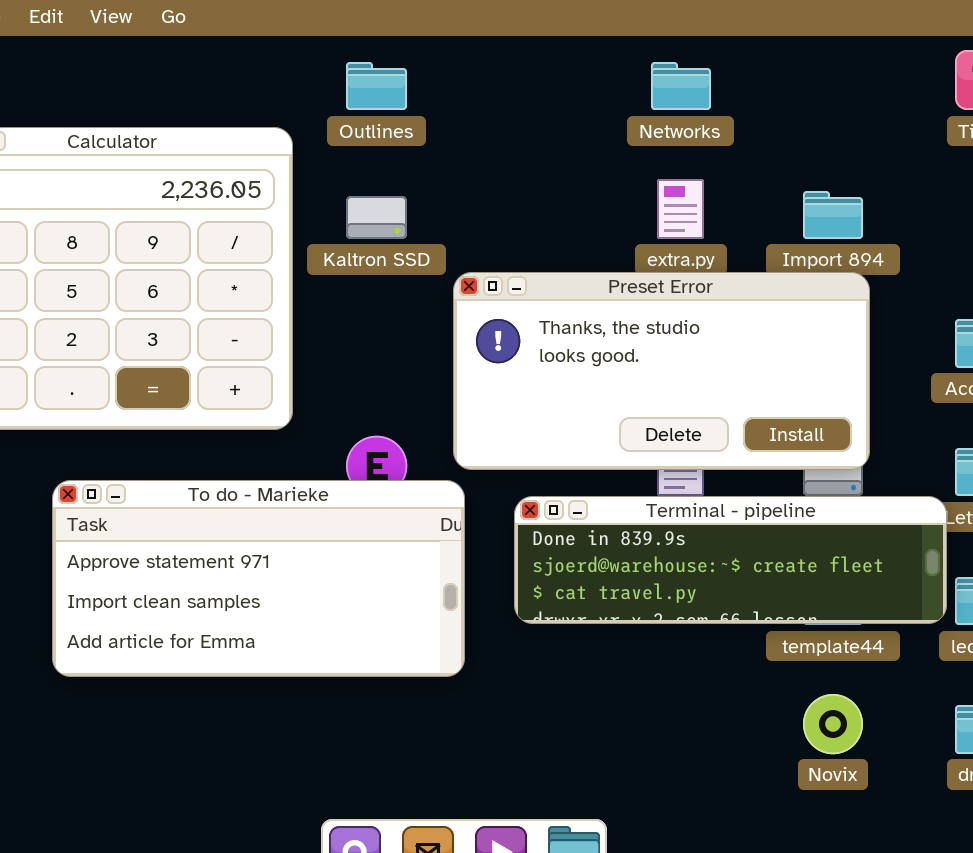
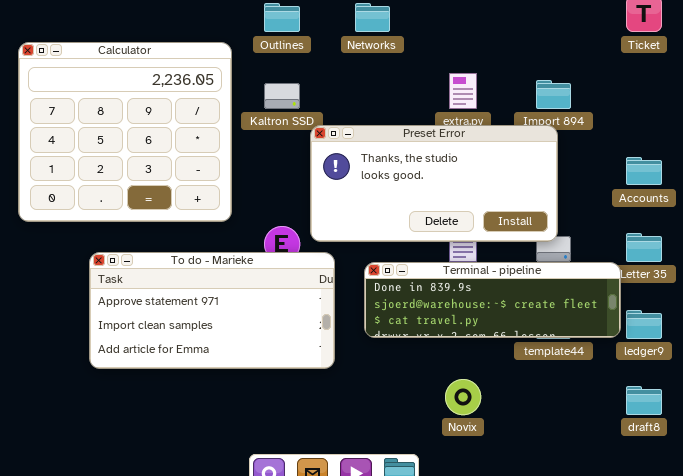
Networks: [651,62,711,110] -> [355,3,390,32], moved
Preset Error: [453,272,870,470] -> [310,125,558,242], moved
Novix: [803,694,863,754] -> [445,379,481,415], moved

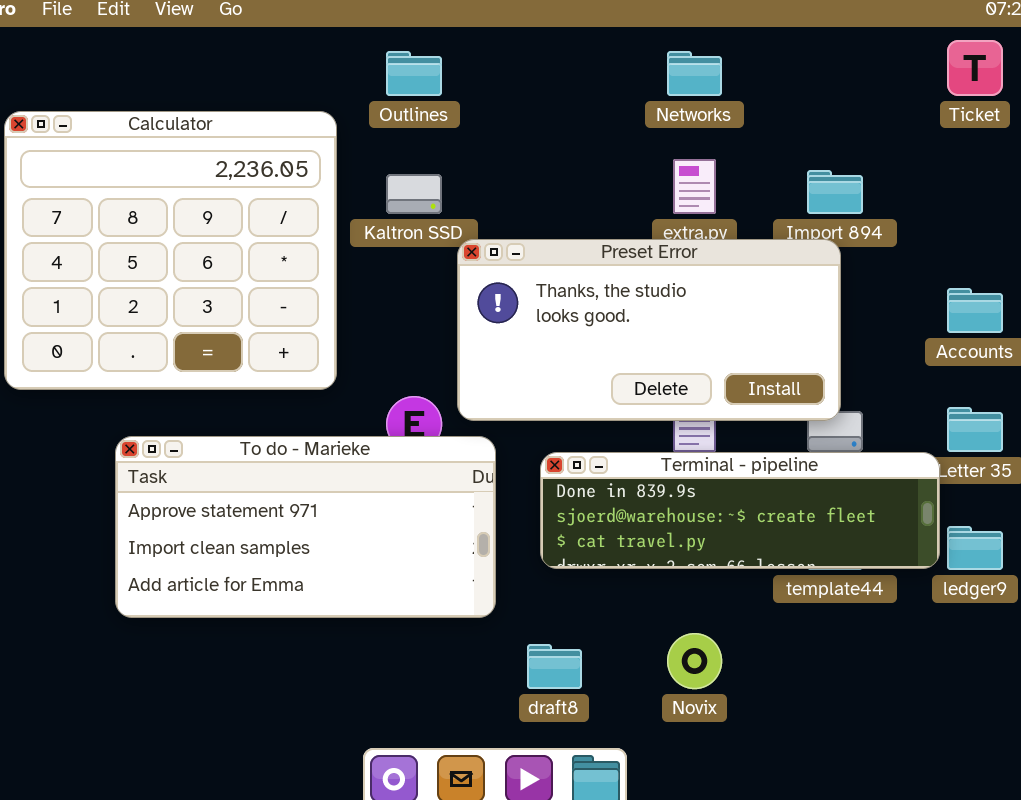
Networks: [355,3,390,32] -> [667,51,722,96], moved
draft8: [626,386,662,415] -> [527,644,582,689], moved

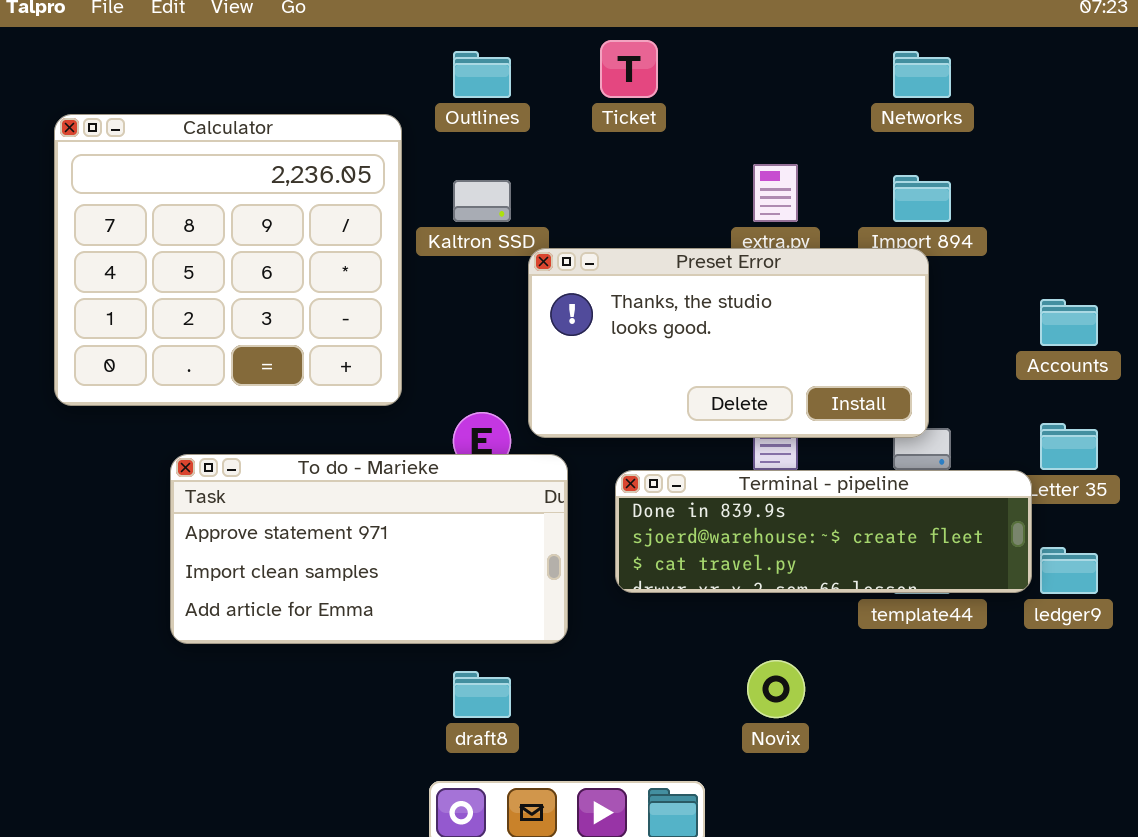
Ticket: [947,40,1003,96] -> [600,40,658,98], moved
Networks: [667,51,722,96] -> [893,51,951,98], moved
draft8: [527,644,582,689] -> [453,671,511,718], moved

